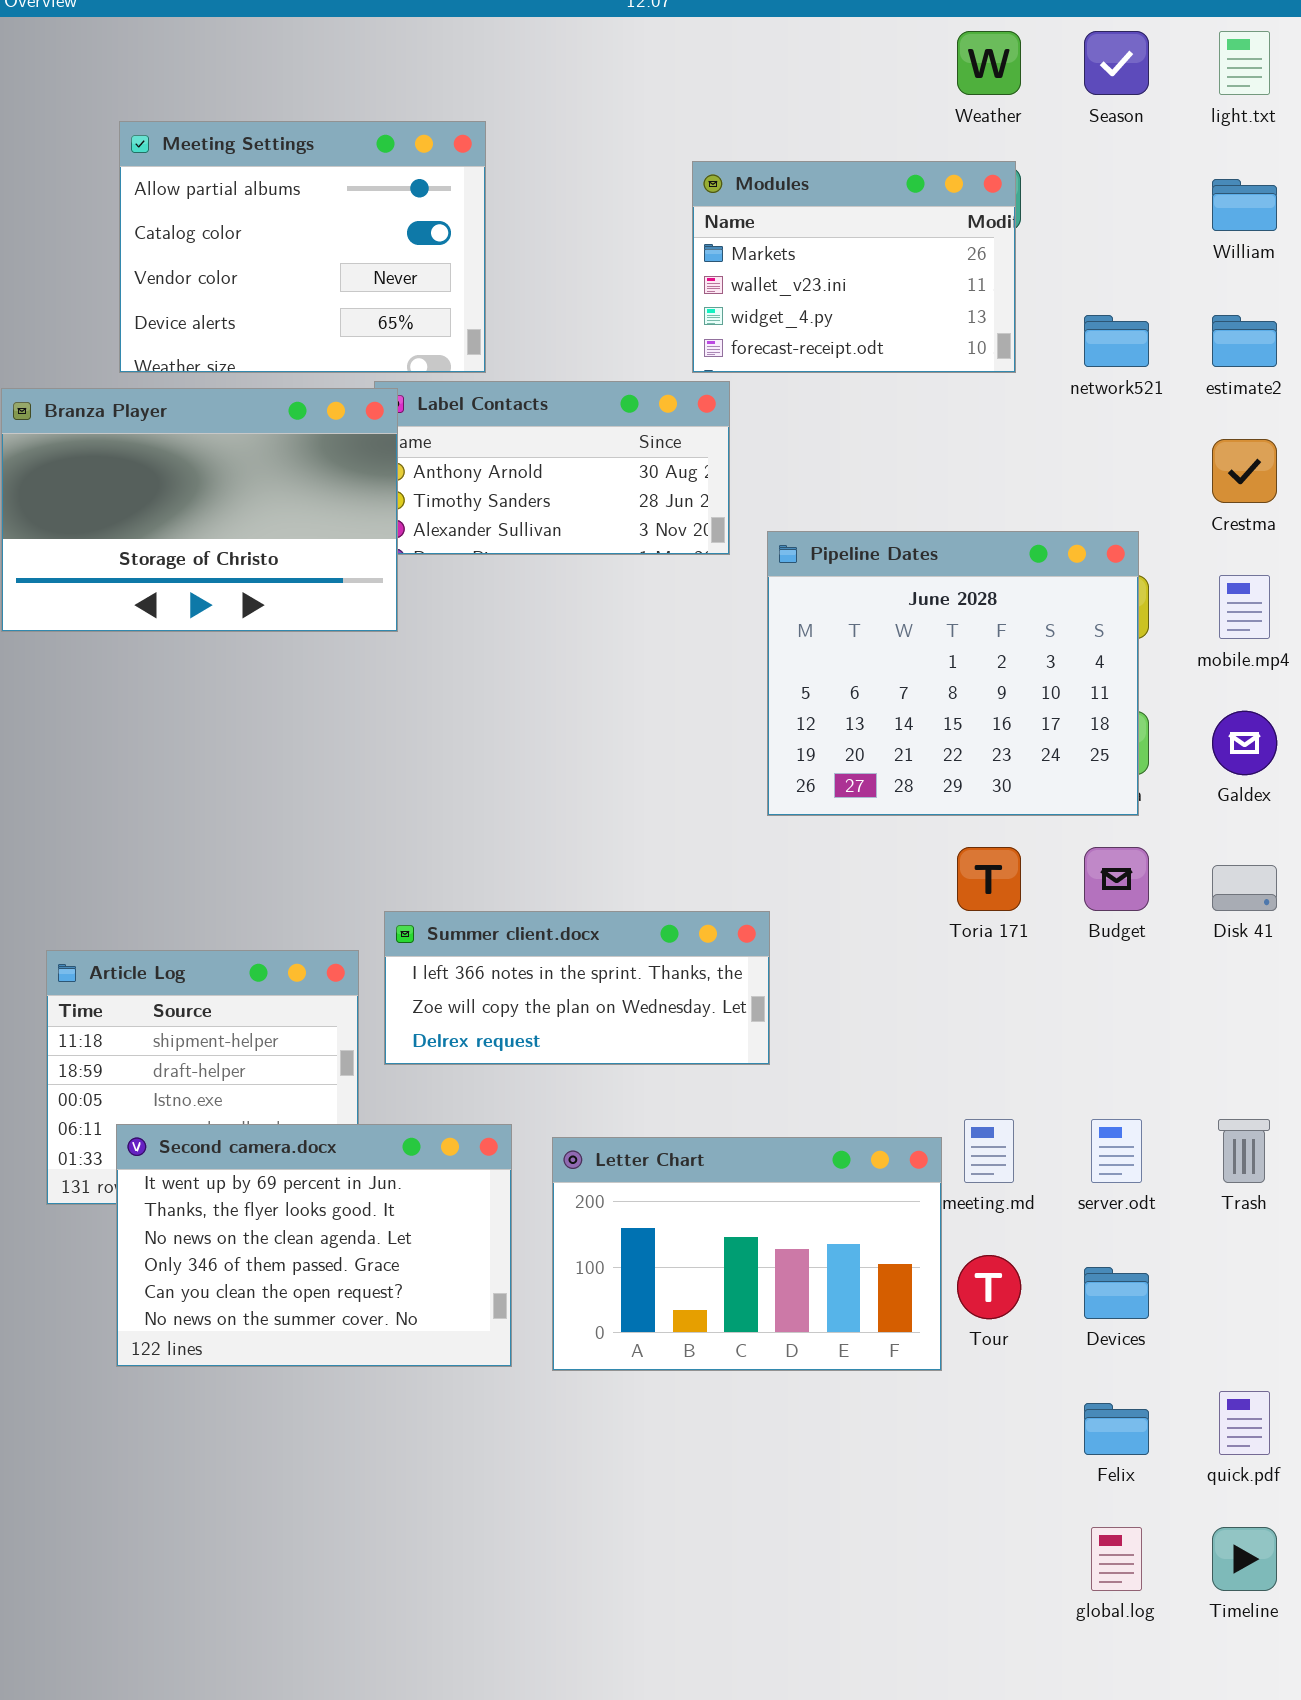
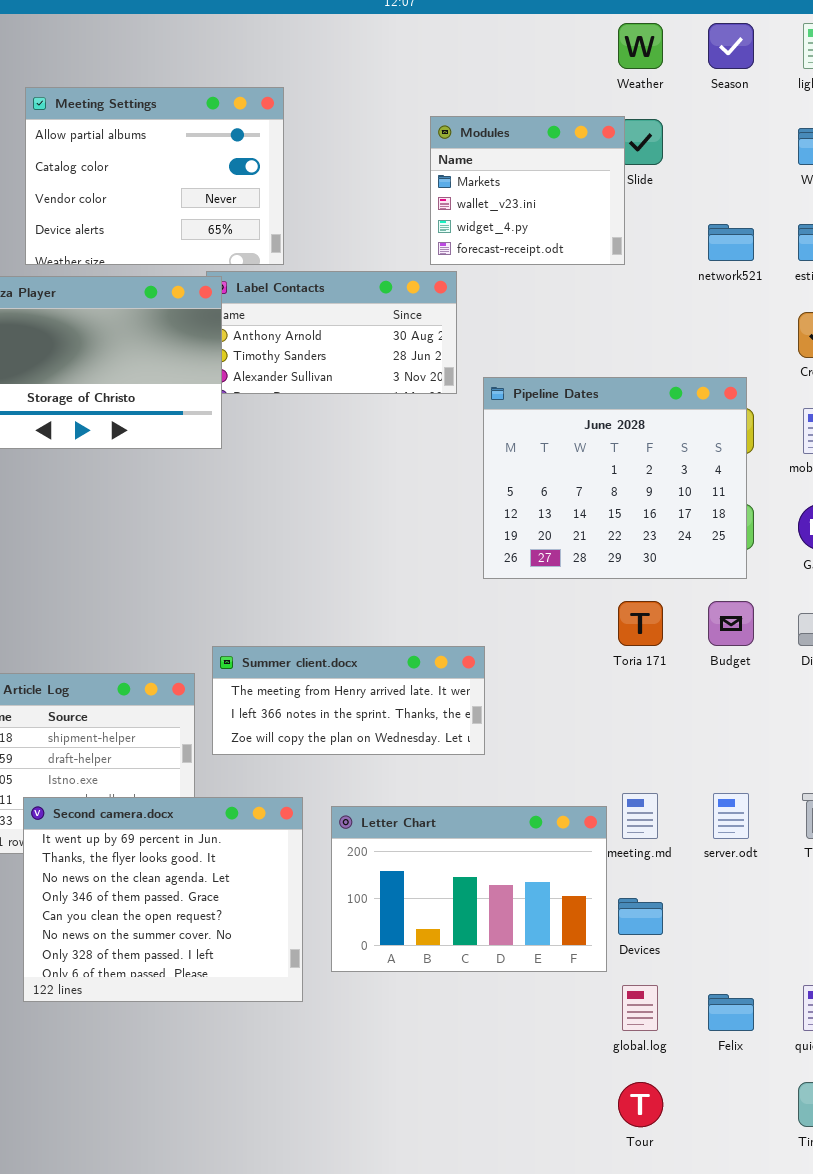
Modules: [692,161,1016,373] -> [430,116,625,265], resized
Summer client.docx: [384,911,770,1065] -> [212,646,485,755], scrolled up 1 row
Second camera.docx: [116,1124,512,1367] -> [23,797,303,1002], resized
Tour: [957,1255,1021,1319] -> [618,1082,663,1127], moved
Devices: [1084,1267,1149,1319] -> [618,898,663,935], moved
global.log: [1091,1527,1142,1591] -> [622,985,658,1031], moved

